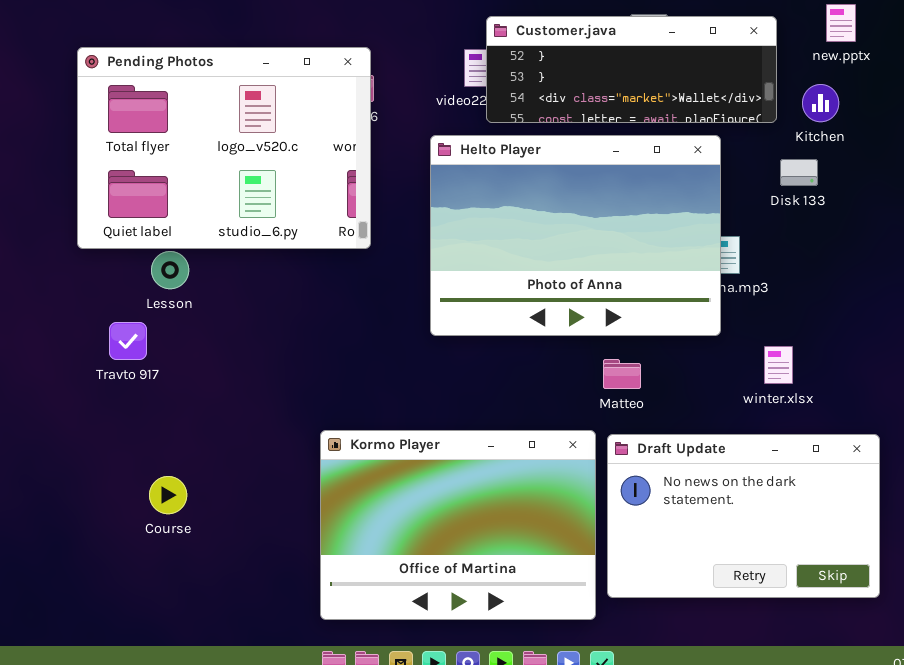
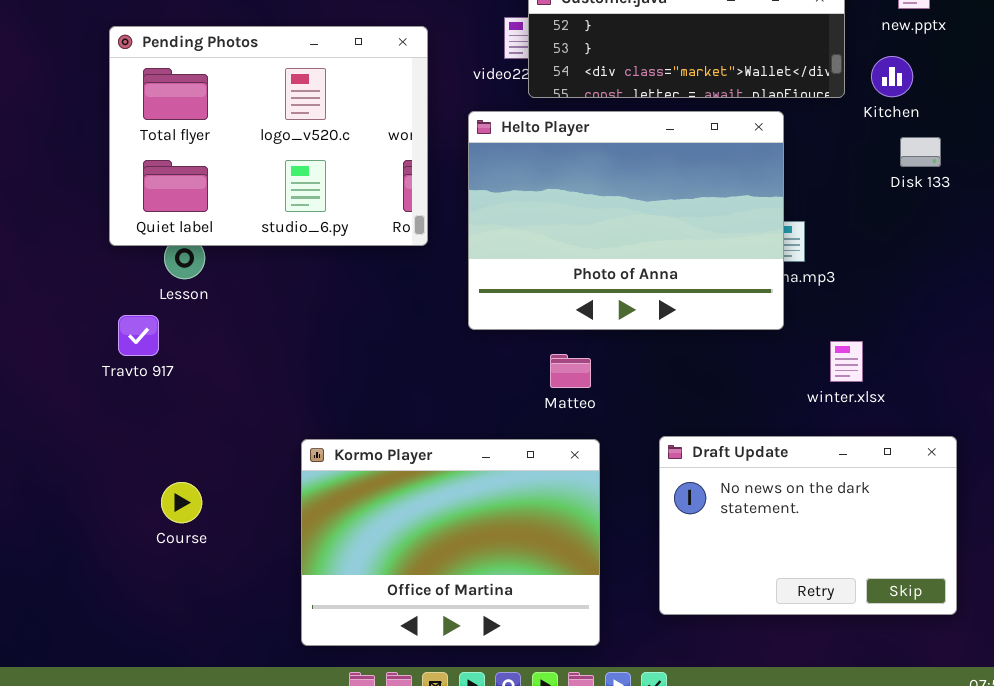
Pending Photos: [77,47,371,249] -> [109,26,428,246], moved
Disk 133: [780,159,818,186] -> [900,137,941,167], moved
Matteo: [603,359,641,389] -> [550,354,591,388], moved
Kormo Player: [320,430,596,620] -> [301,439,600,646], moved

